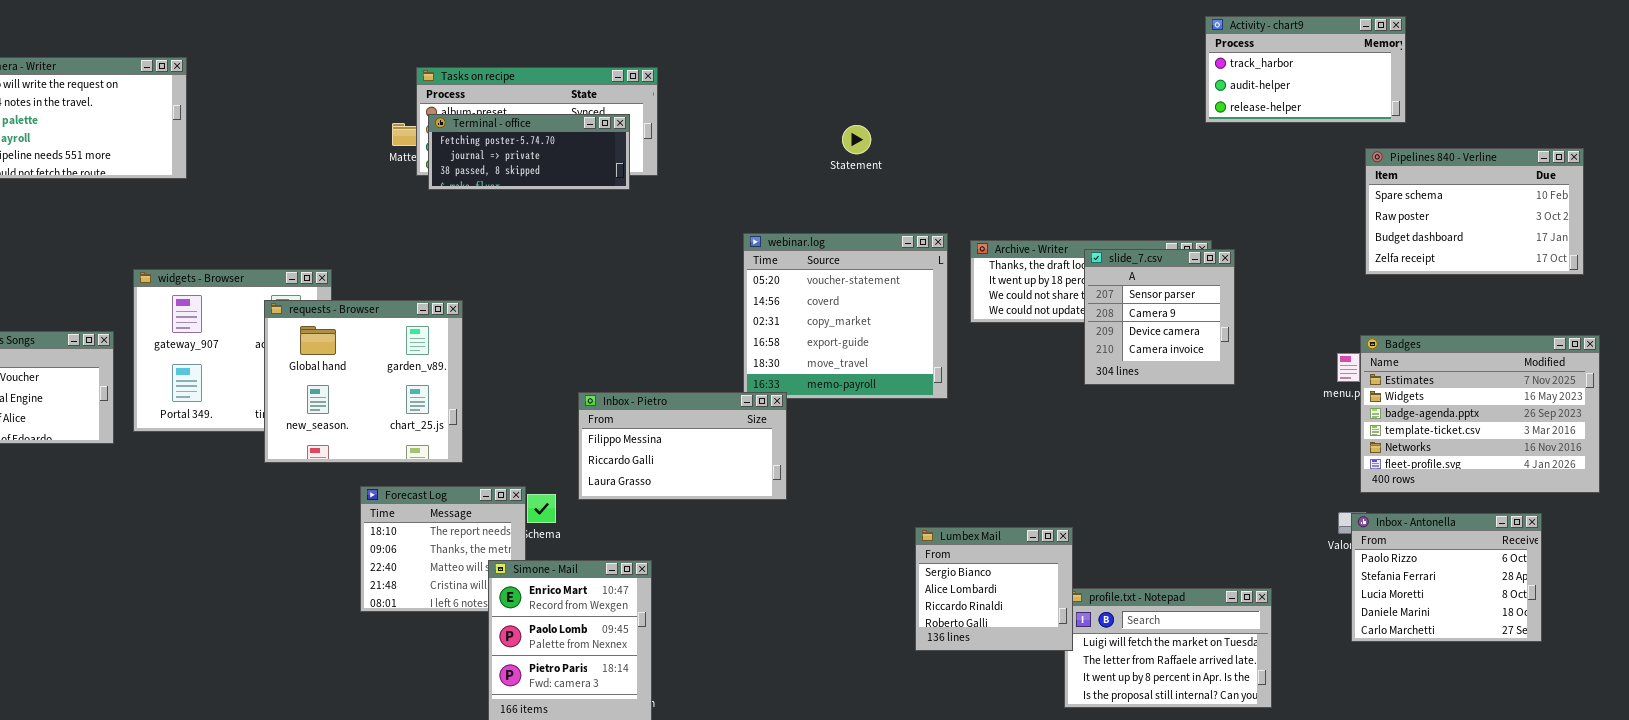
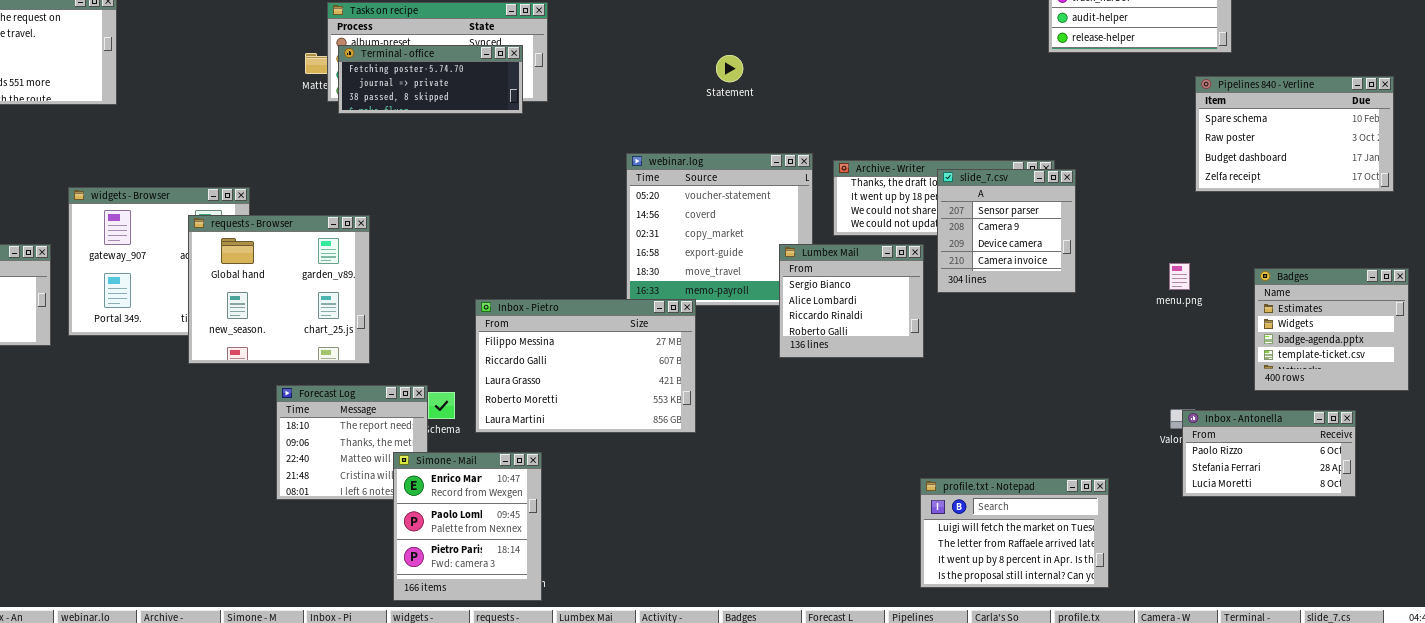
Badges: [1360,335,1600,493] -> [1254,268,1409,391], resized
Inbox - Pietro: [578,392,787,500] -> [475,299,696,433], resized
Inbox - Antonella: [1351,513,1542,642] -> [1182,410,1356,497], resized
Lumbex Mail: [915,527,1073,651] -> [779,244,924,358], moved

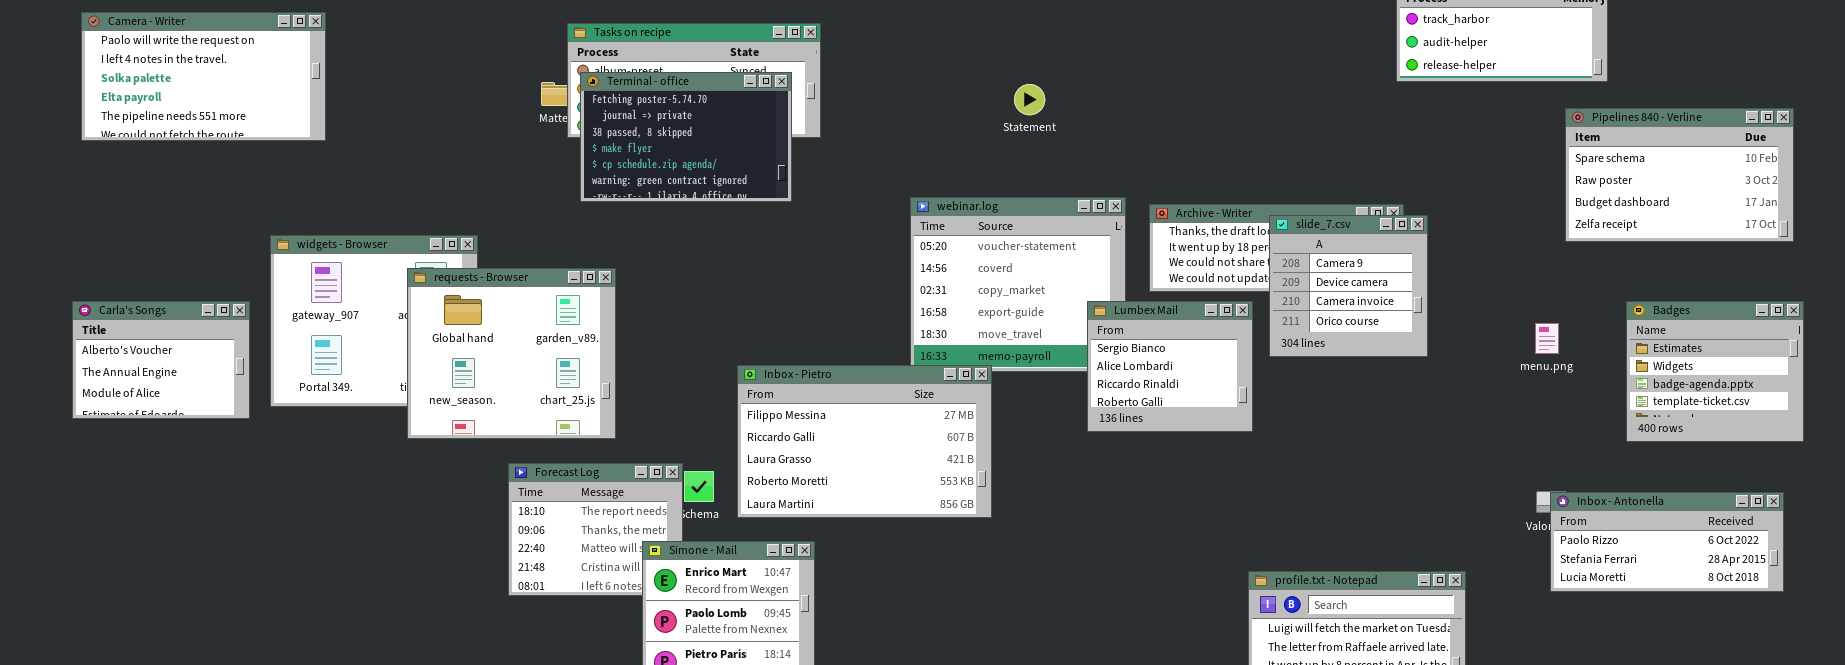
Terminal - office: [338,45,523,114] -> [580,72,792,202], resized
slide_7.csv: [937,169,1076,293] -> [1269,215,1428,357], scrolled down 1 row
Badges: [1254,268,1409,391] -> [1626,301,1804,442], moved
Inbox - Antonella: [1182,410,1356,497] -> [1550,492,1784,592], resized

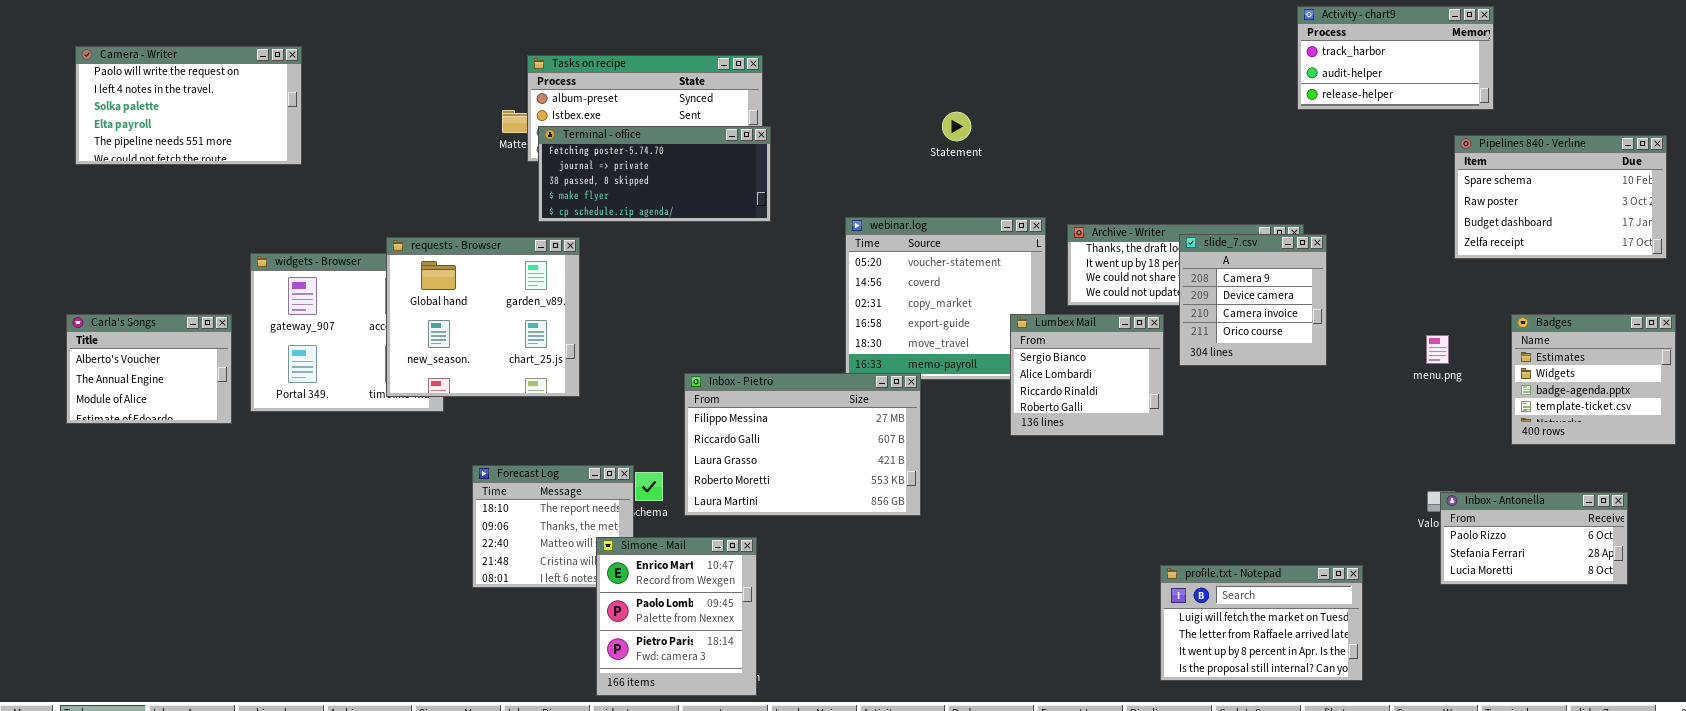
Terminal - office: [580,72,792,202] -> [538,126,771,222], resized
requests - Browser: [407,268,616,439] -> [386,237,580,397], moved
Inbox - Antonella: [1550,492,1784,592] -> [1440,492,1628,585], resized

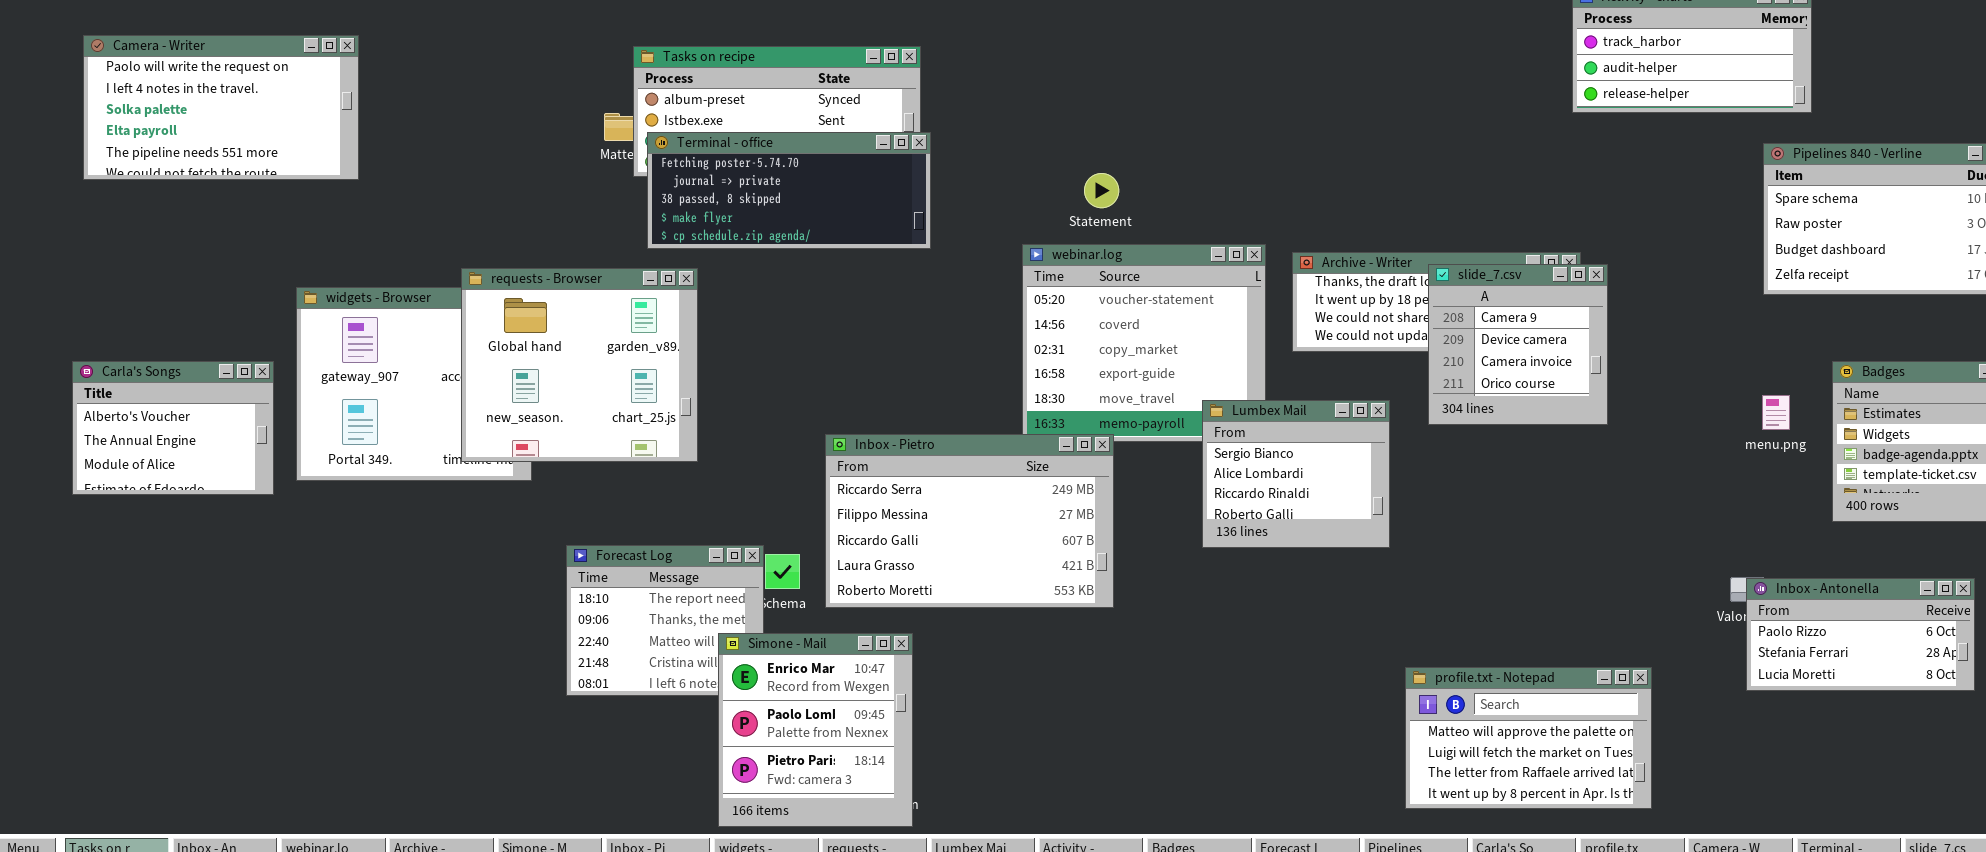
Statement: [942,112,971,141] -> [1084,173,1119,208], moved
Lumbex Mail: [1010,314,1164,436] -> [1202,400,1390,548], moved
menu.png: [1426,335,1449,364] -> [1762,395,1790,430], moved
Inbox - Pietro: [684,373,921,516] -> [825,434,1114,608], scrolled up 1 row
profile.txt - Notepad: [1160,565,1363,681] -> [1405,667,1652,809], scrolled up 1 row

